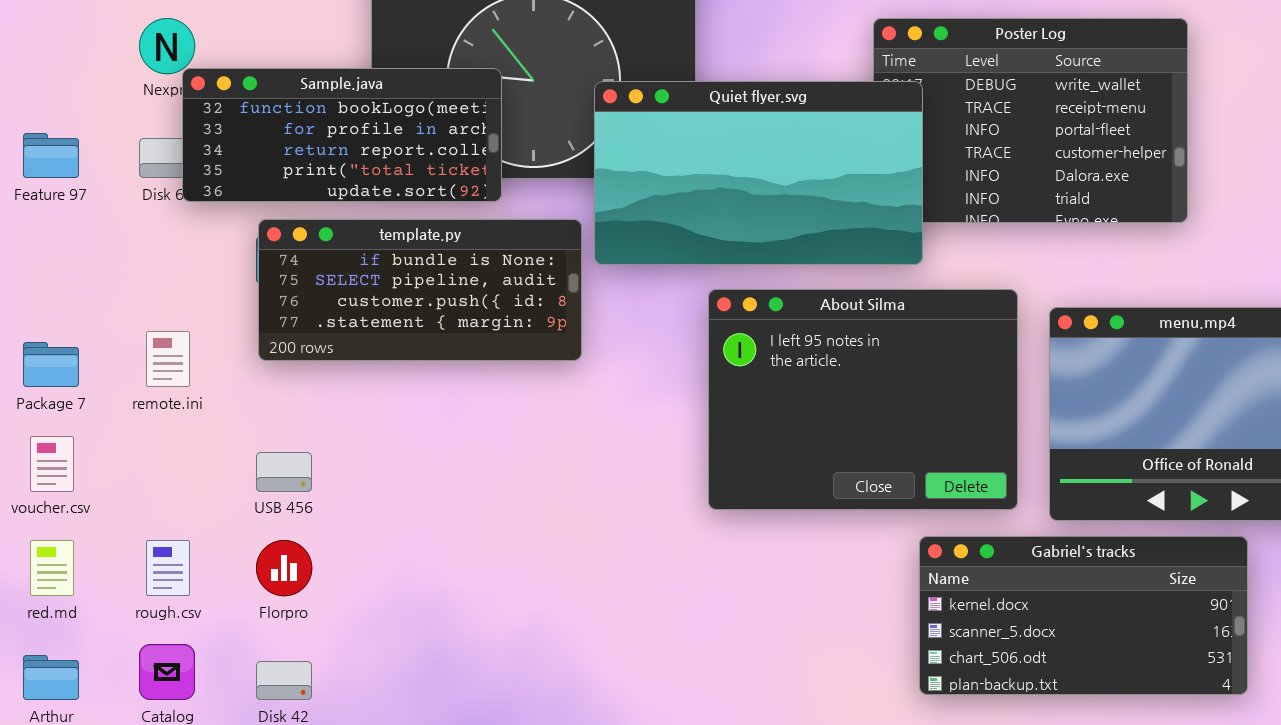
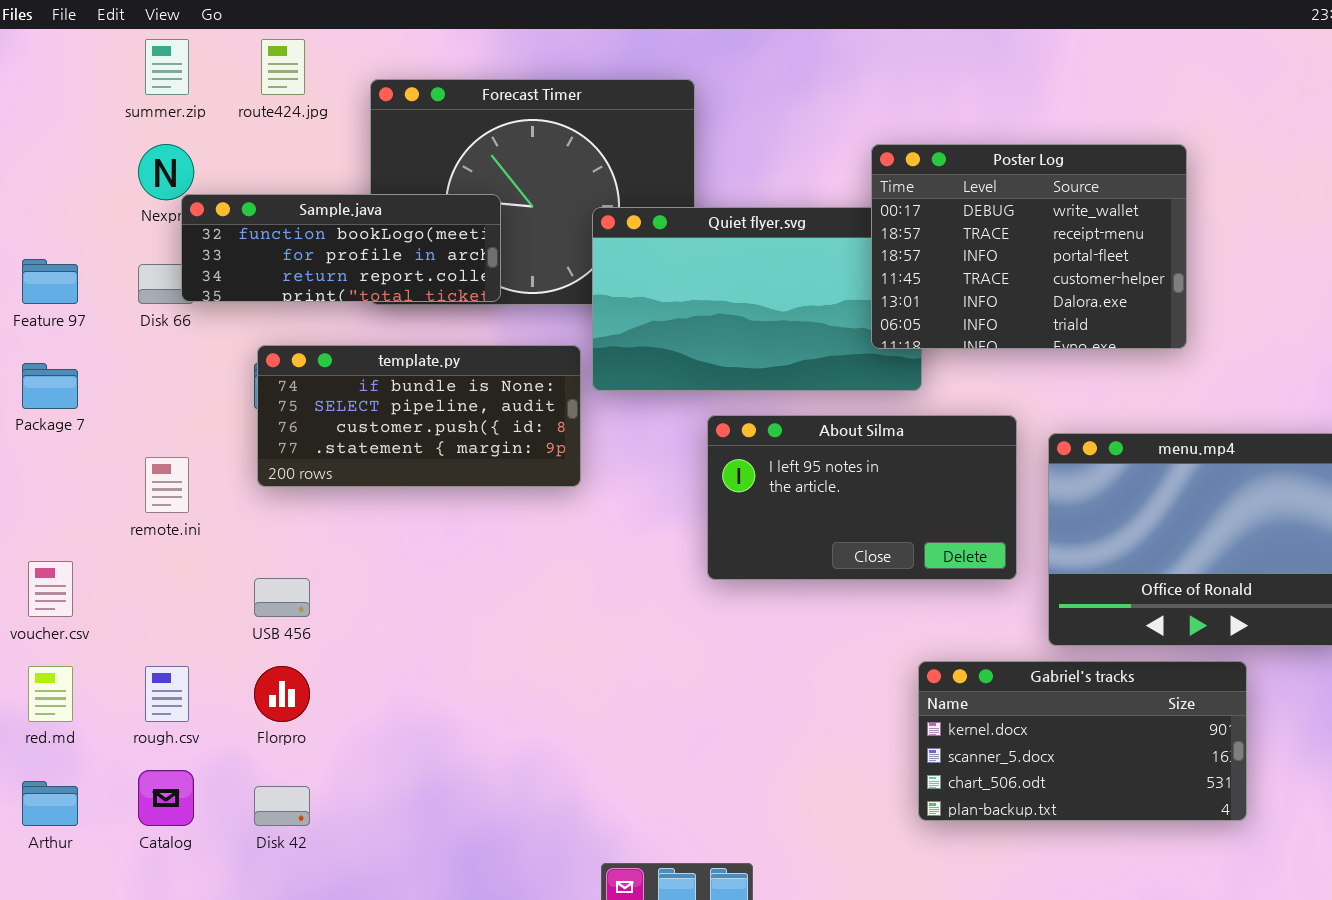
Poster Log: [873,18,1188,223] -> [871,144,1187,349], raised
Sample.java: [182,68,502,202] -> [181,194,501,302], resized
About Silma: [708,289,1018,510] -> [707,415,1017,580], resized
Package 7: [23,342,79,387] -> [22,363,78,409], moved

